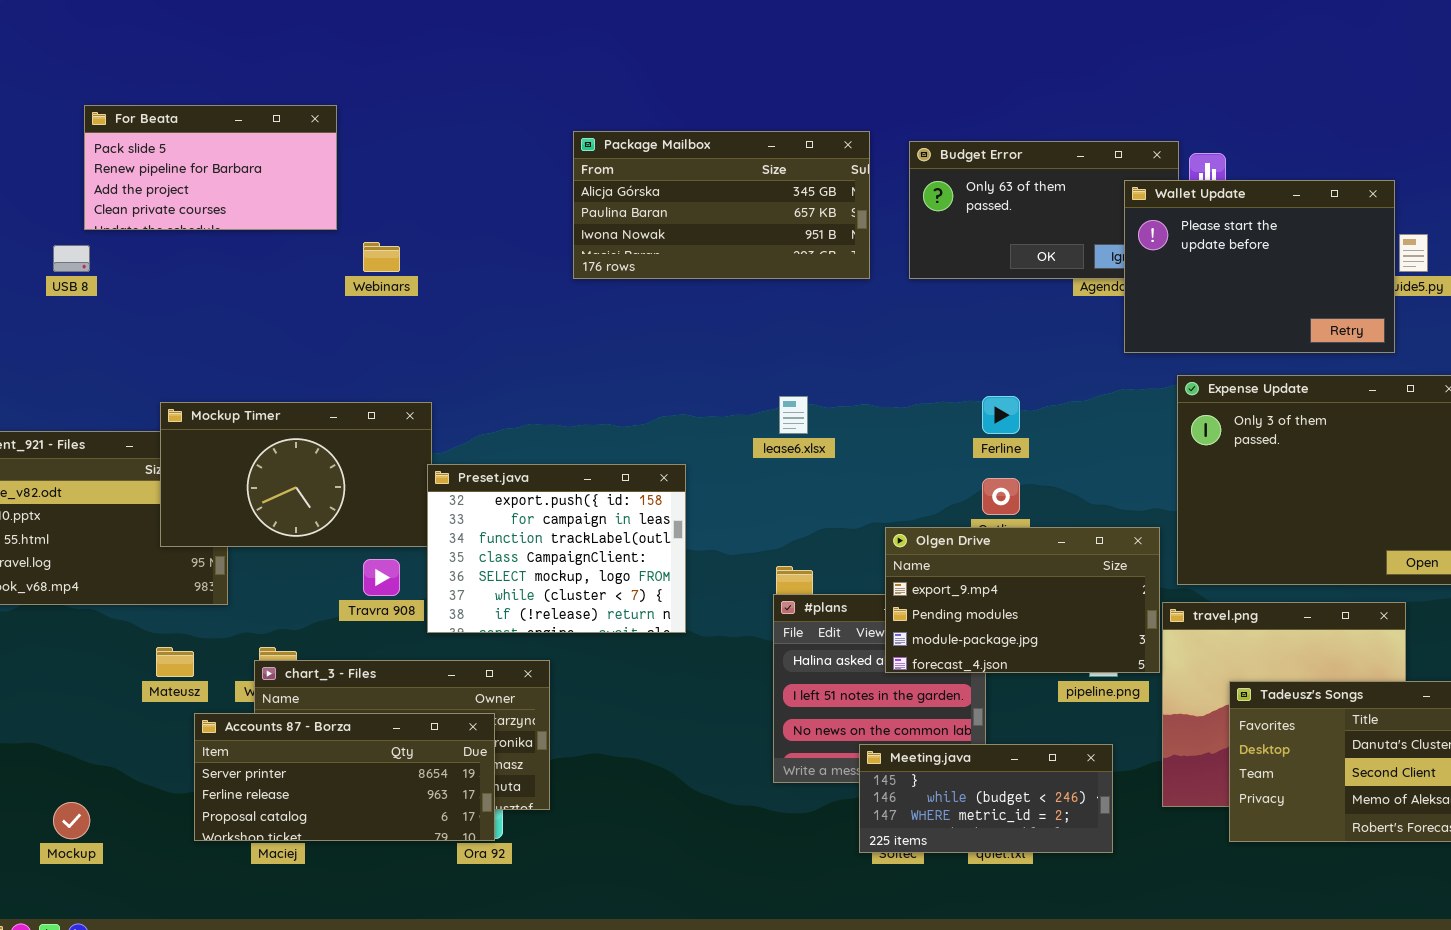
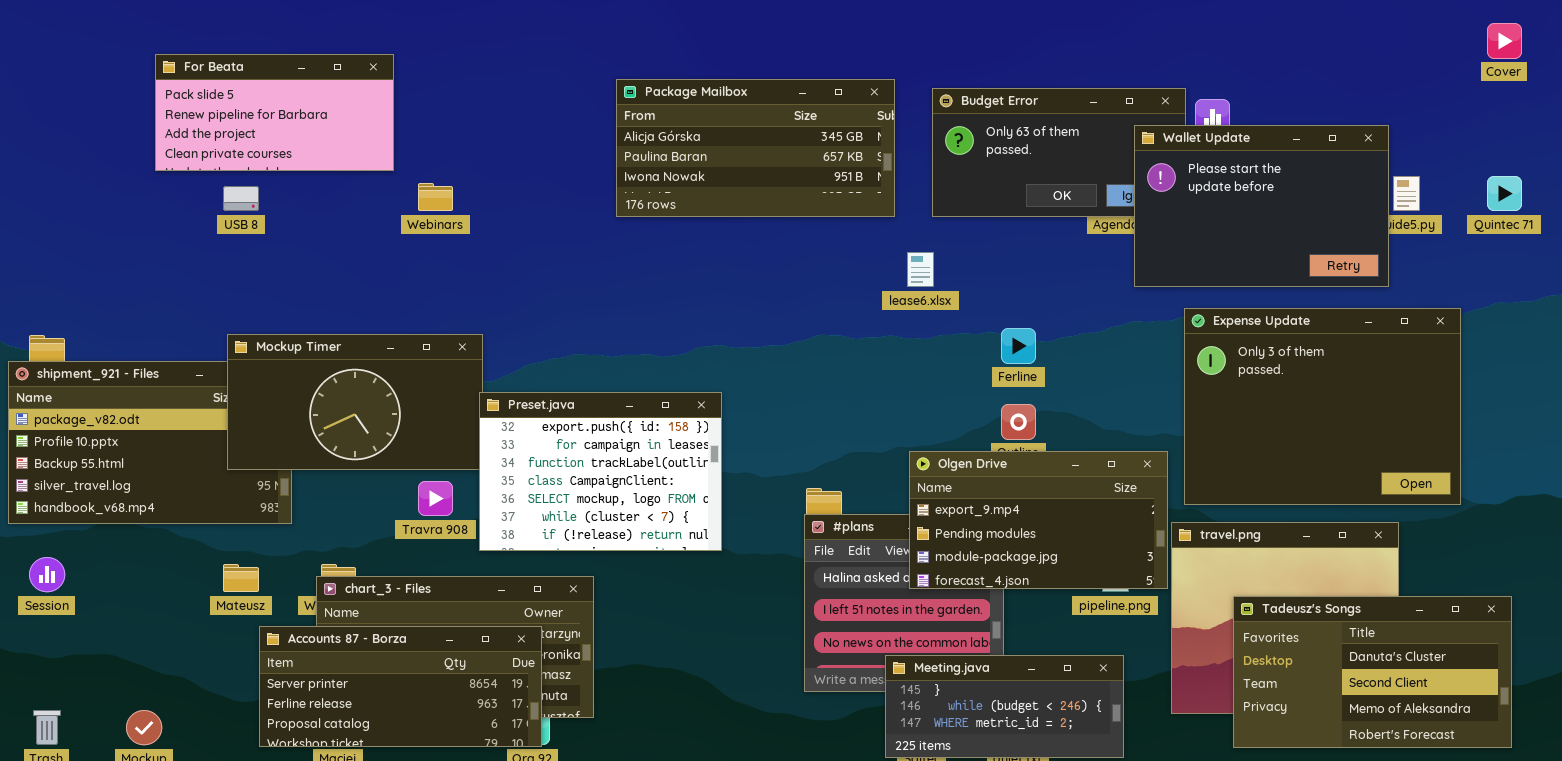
USB 8: [53,245,90,272] -> [223,186,259,211], moved
lease6.xlsx: [779,396,808,434] -> [907,252,934,287], moved

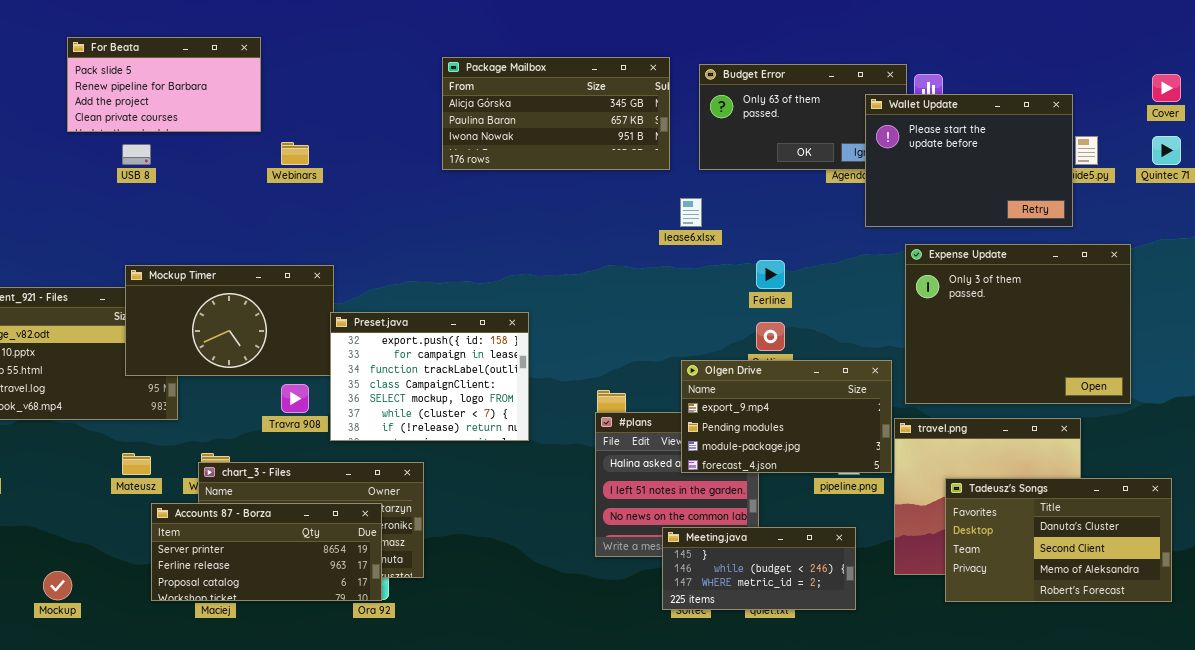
Cover: [1487,23,1522,59] -> [1152,74,1181,102], moved

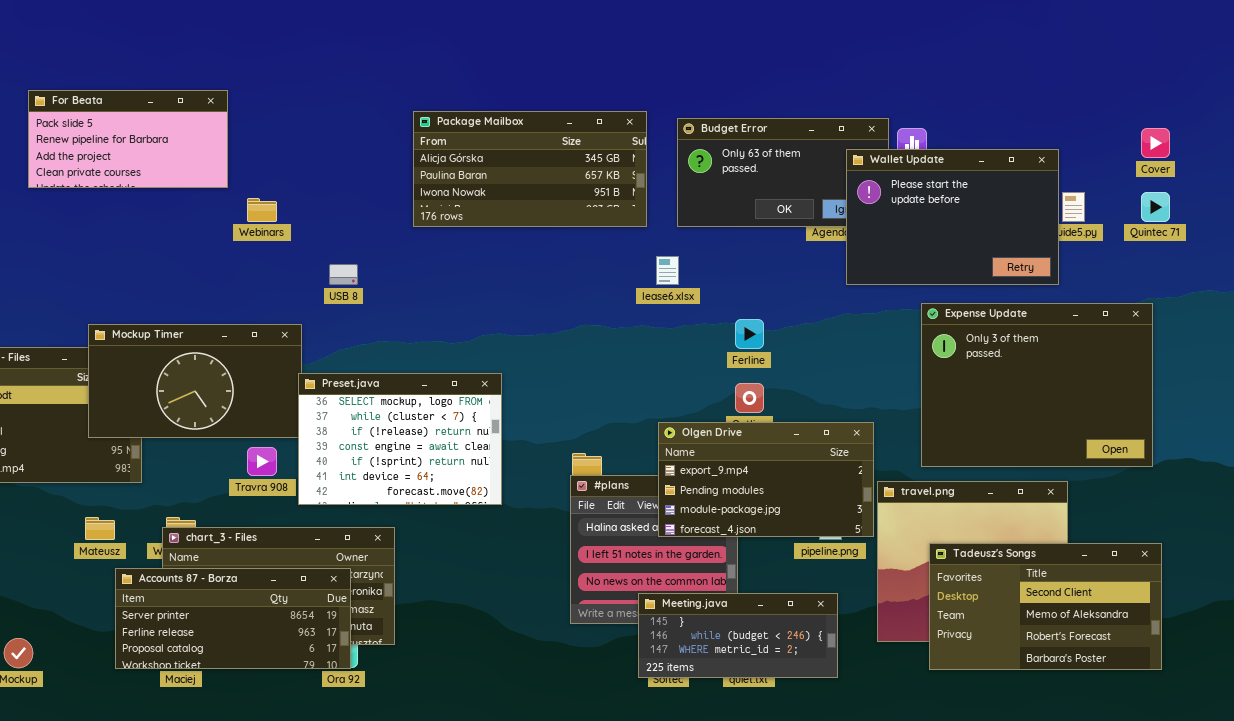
USB 8: [122,144,151,165] -> [329,264,358,285], moved
Expense Update: [905,244,1131,404] -> [921,303,1153,467], moved
Preset.java: [330,312,529,441] -> [298,373,502,505], scrolled down 4 rows
Tadeusz's Songs: [945,478,1172,602] -> [929,543,1162,670], scrolled down 1 row

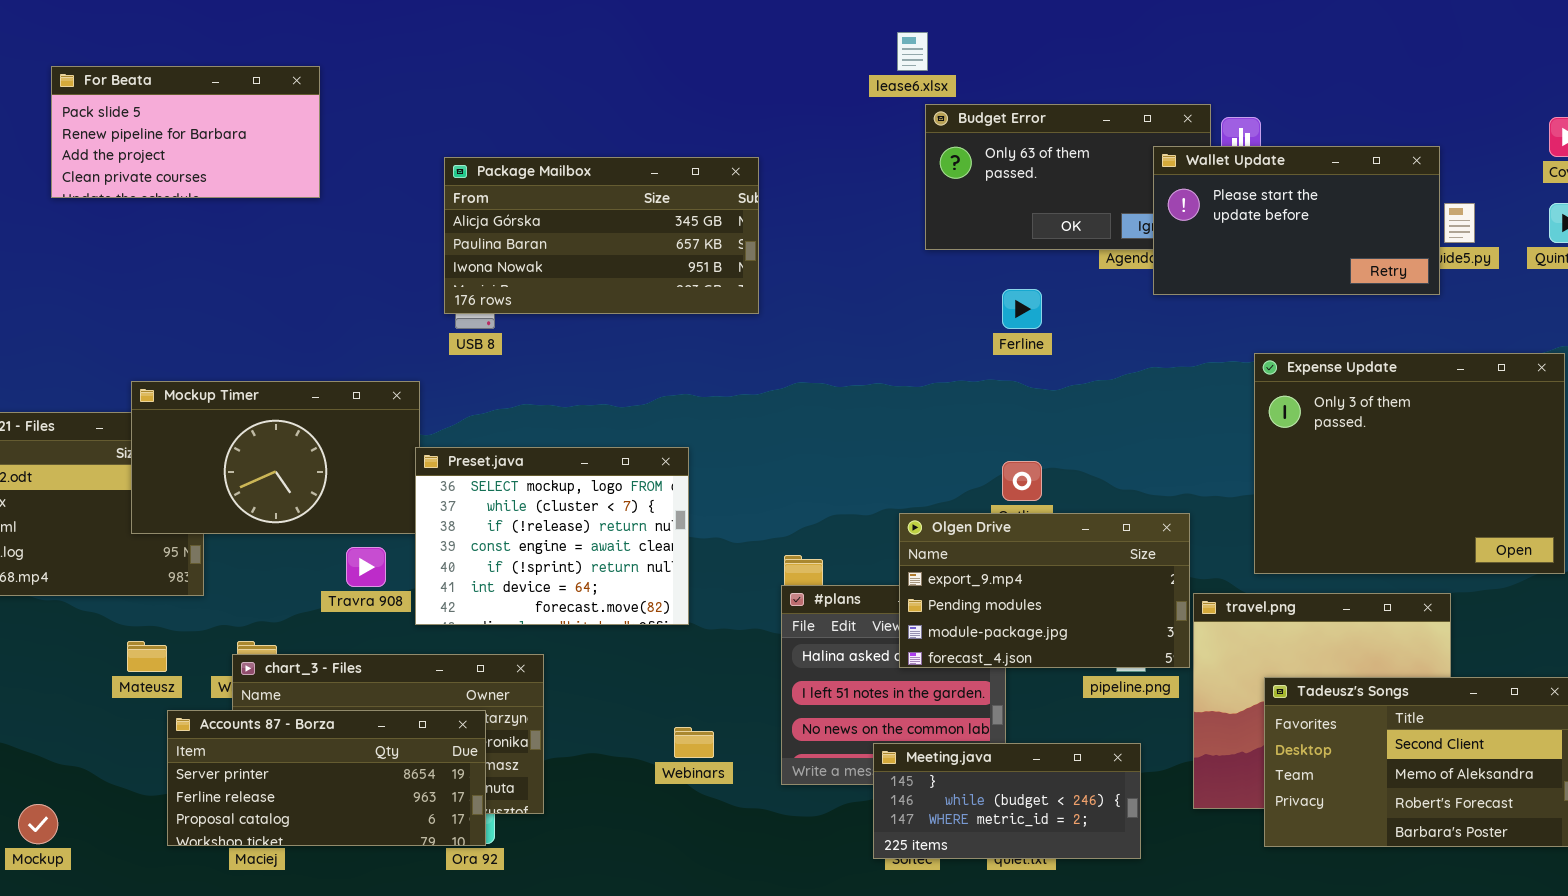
Package Mailbox: [413,111,647,227] -> [444,157,759,314], moved
Wallet Update: [846,149,1059,285] -> [1153,146,1440,295], resized
Webinars: [247,198,277,222] -> [674,727,714,758], moved
lease6.xlsx: [656,256,679,285] -> [897,32,928,71], moved
Ferline: [735,319,764,349] -> [1002,289,1042,329], moved

